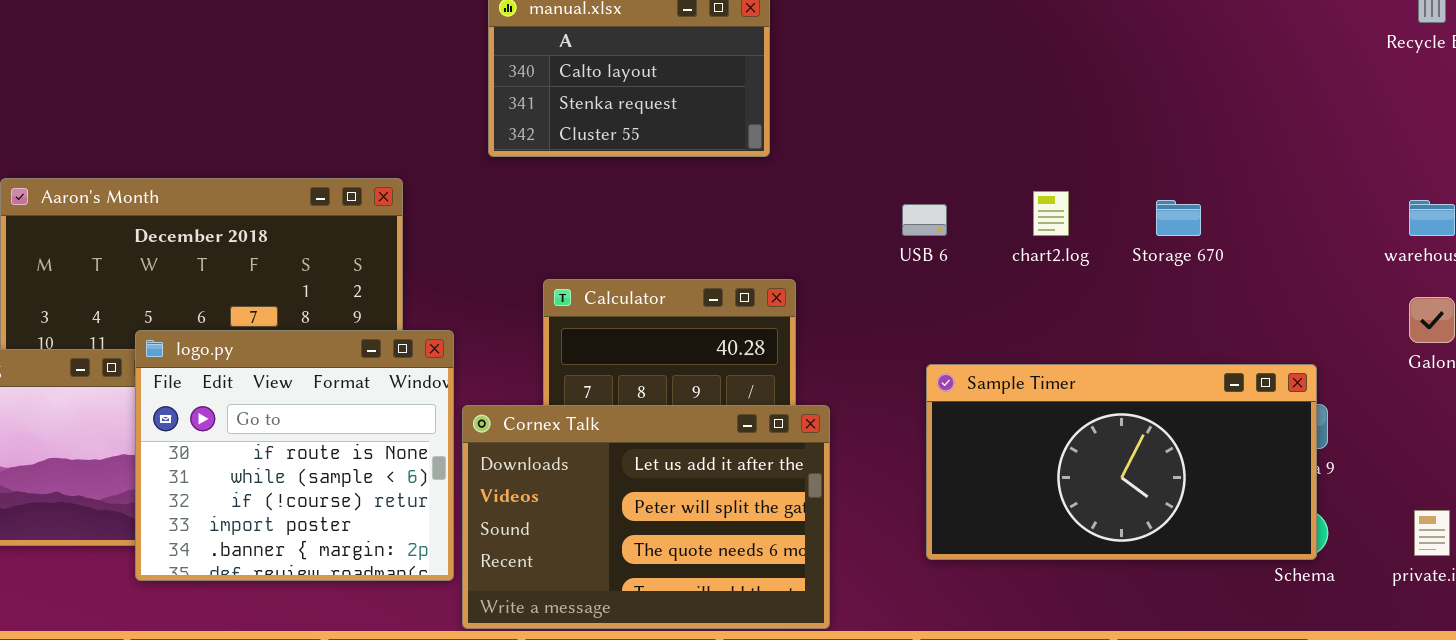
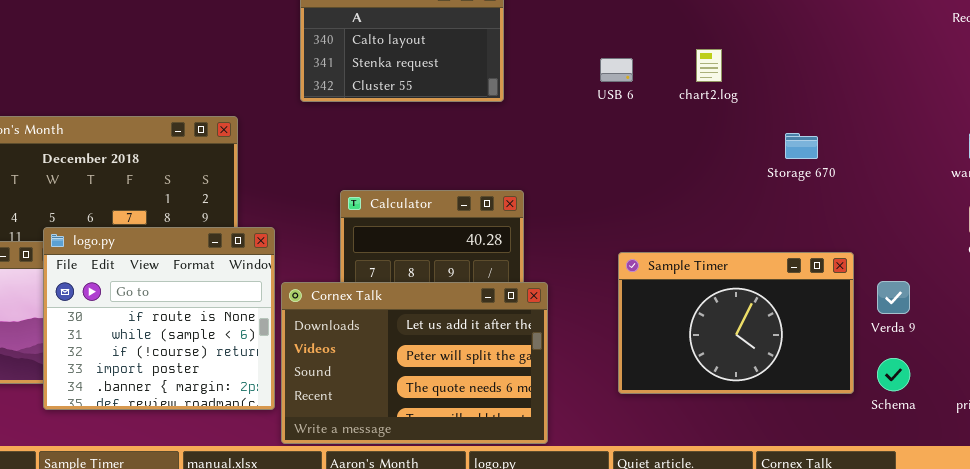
chart2.log: [1033,191,1069,236] -> [696,49,722,82], moved
USB 6: [902,204,947,236] -> [600,58,633,82], moved
Sample Timer: [926,364,1317,560] -> [618,252,854,394], resized

